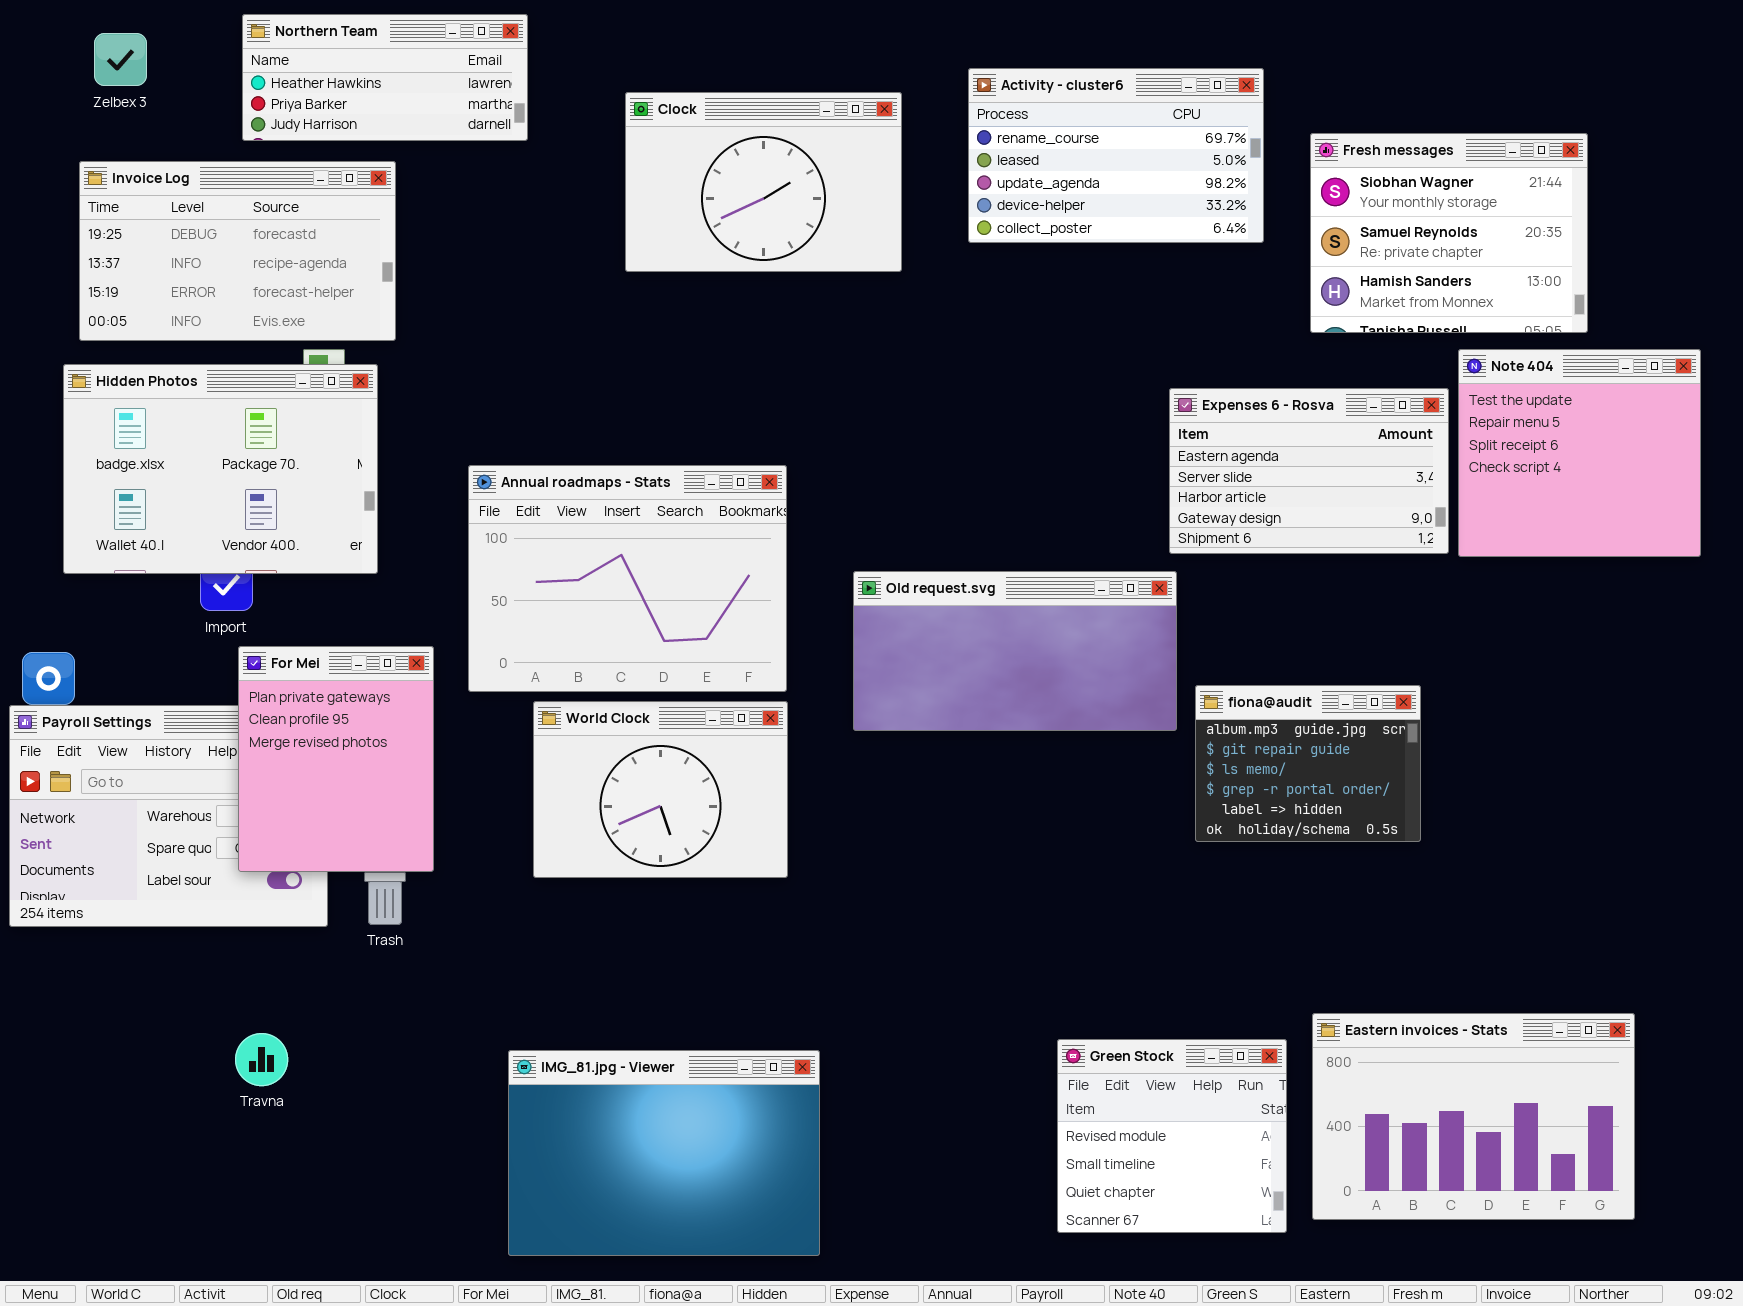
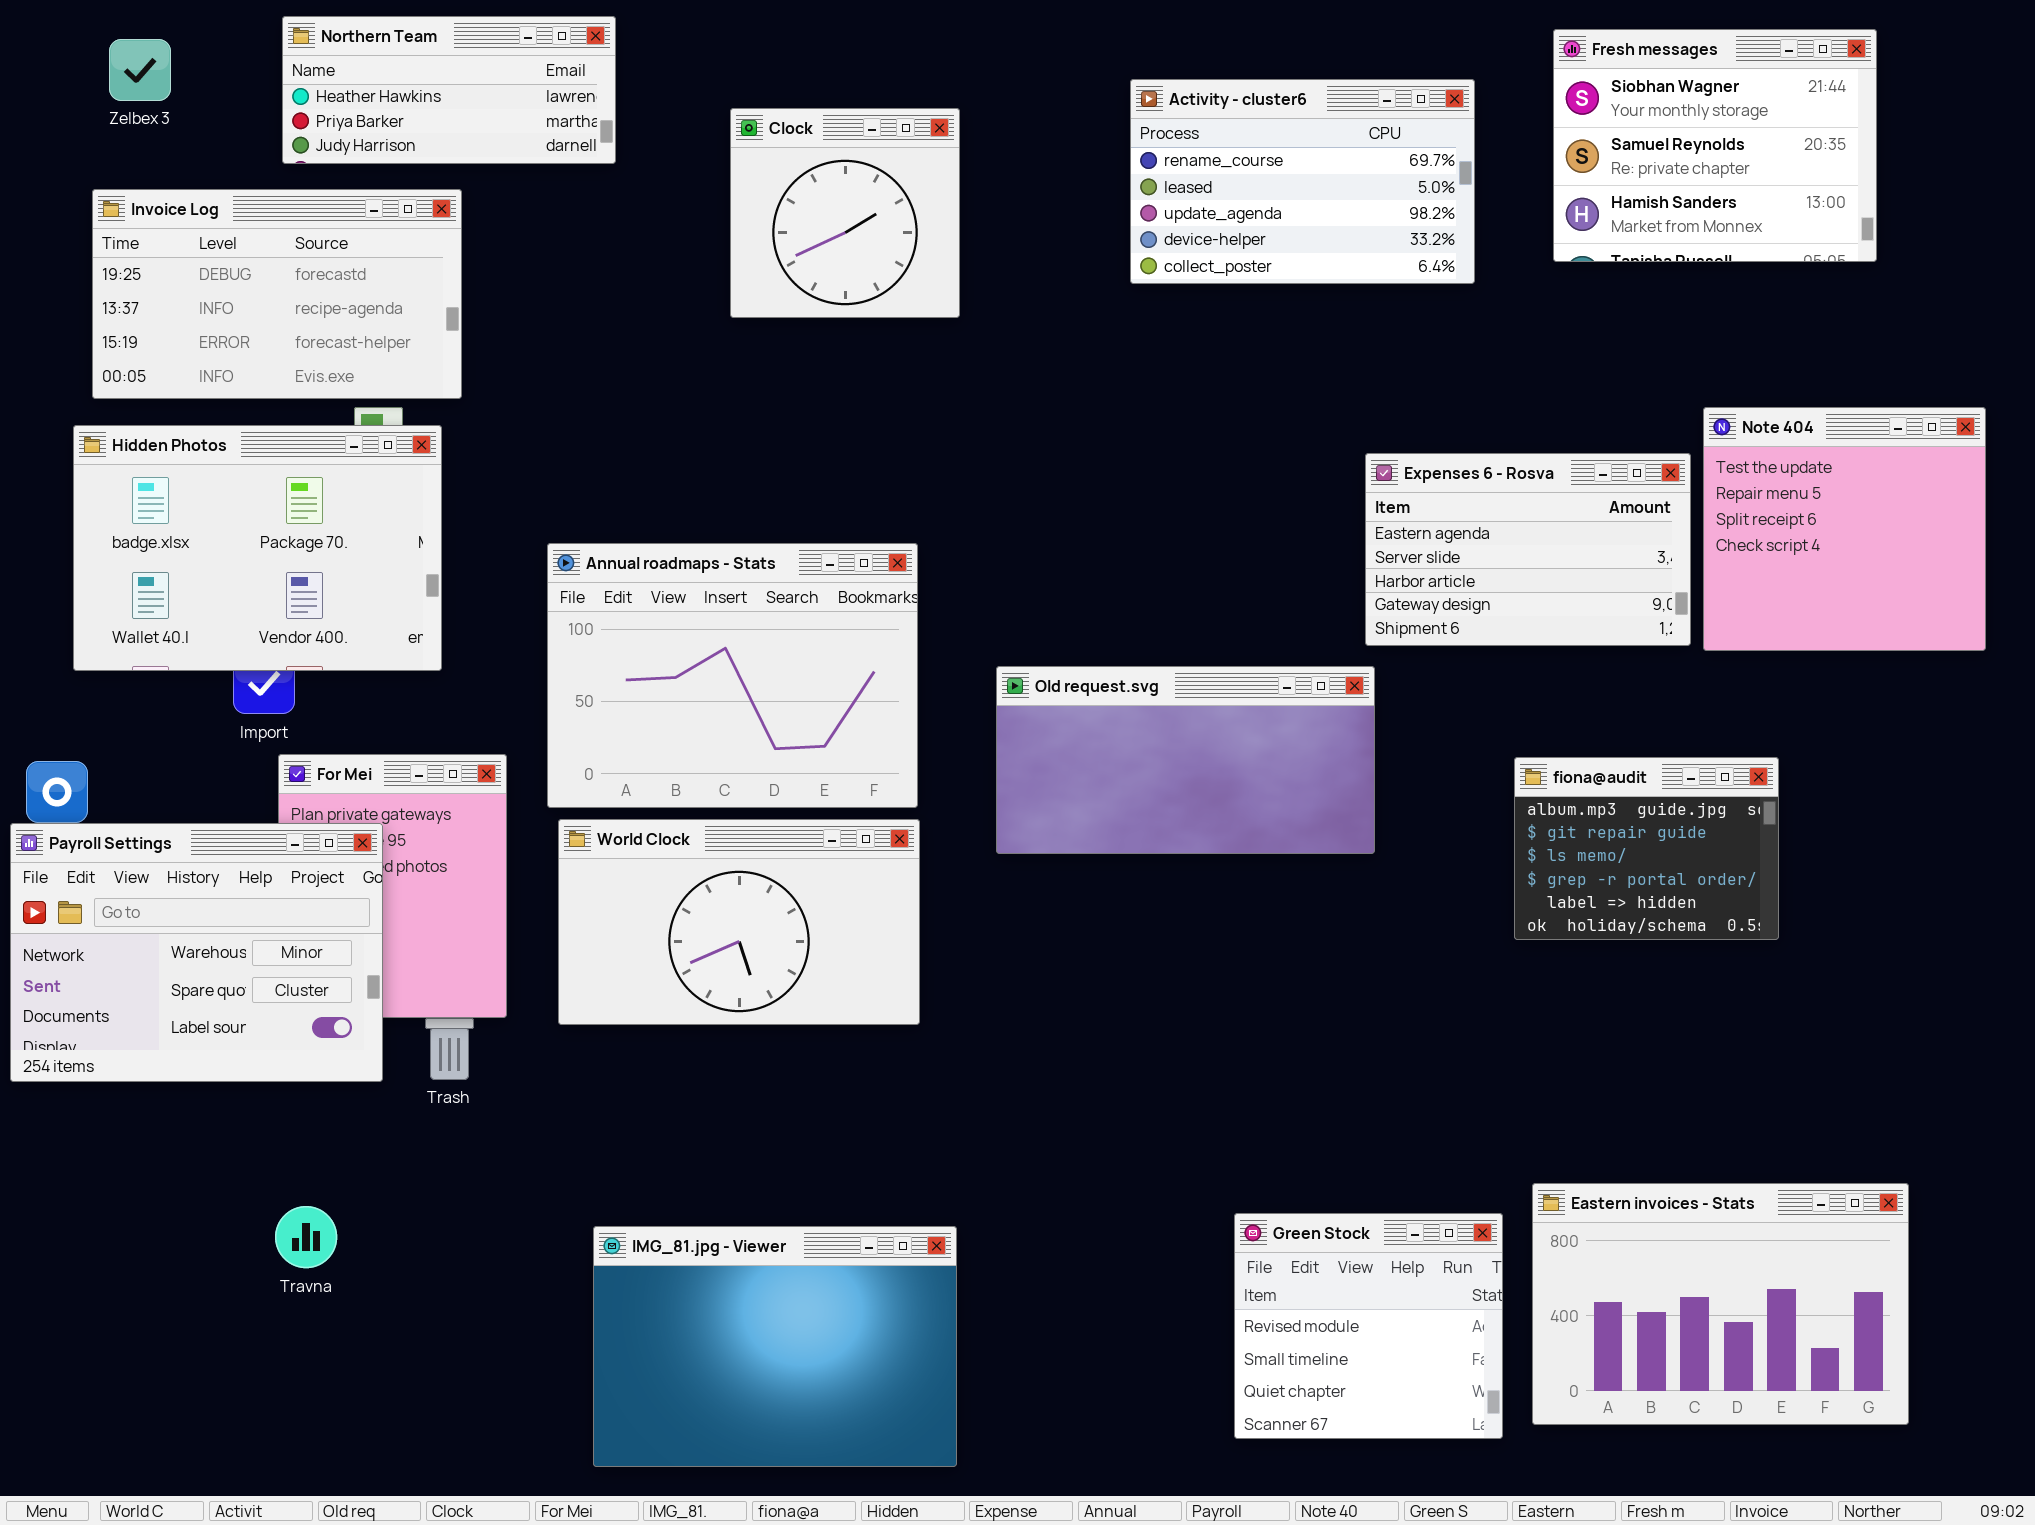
Clock: [625,92,902,272] -> [730,108,960,318], resized
Fresh messages: [1310,133,1588,333] -> [1553,29,1877,262], moved
fiona@audit: [1195,685,1421,842] -> [1514,757,1779,940], moved
World Clock: [533,701,788,878] -> [558,819,920,1025], resized
Payroll Settings: [9,705,328,927] -> [10,823,383,1082], raised

